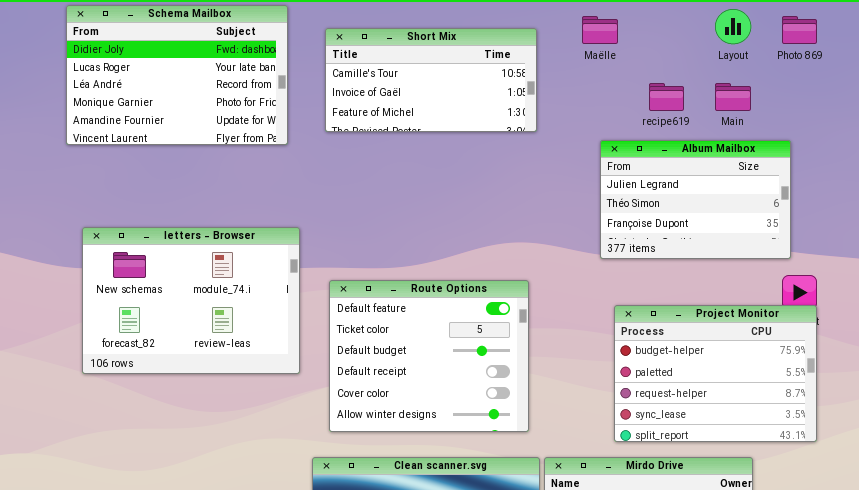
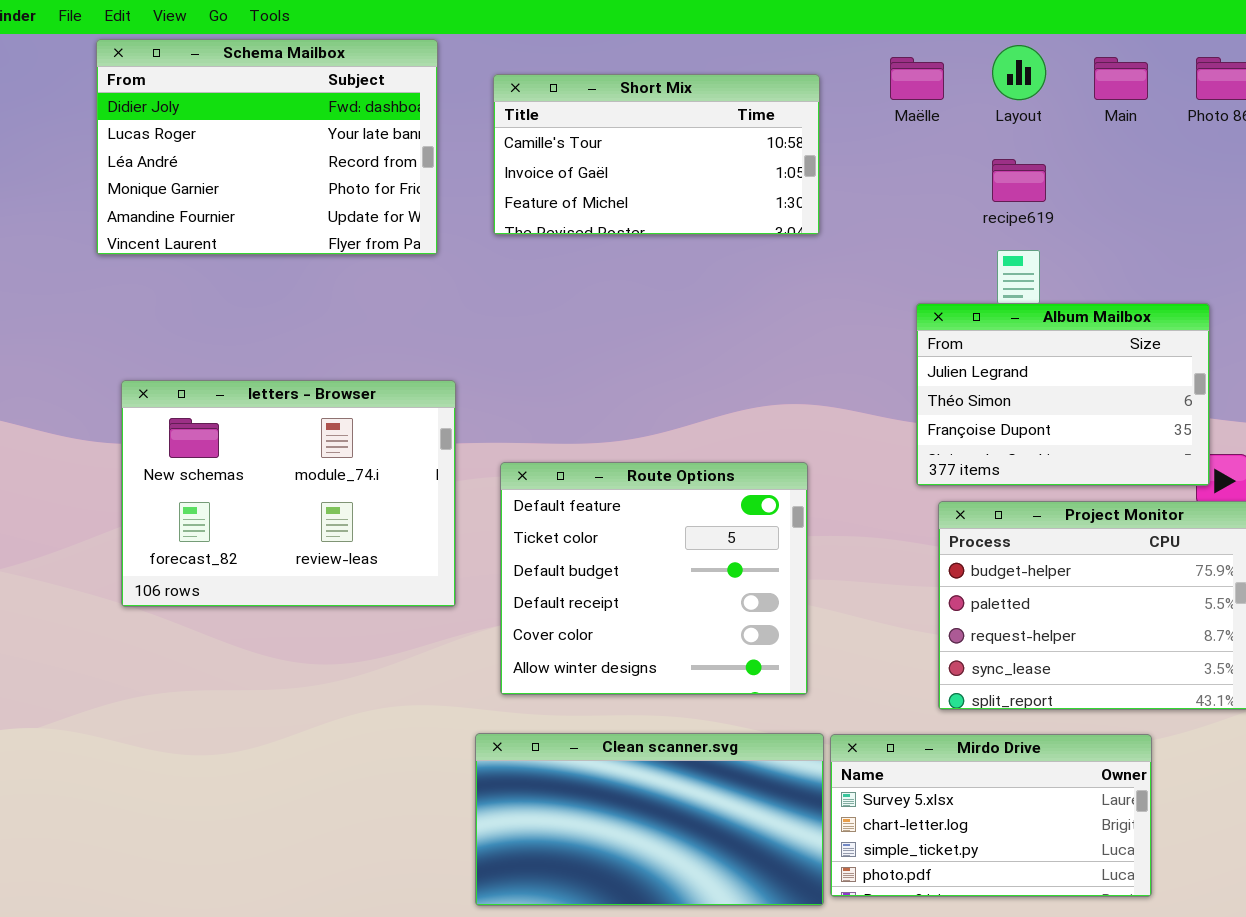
Layout: [715,9,751,44] -> [992,45,1046,100], moved
Main: [715,83,751,111] -> [1094,57,1148,100], moved
Album Mailbox: [600,140,791,259] -> [916,303,1210,486], moved

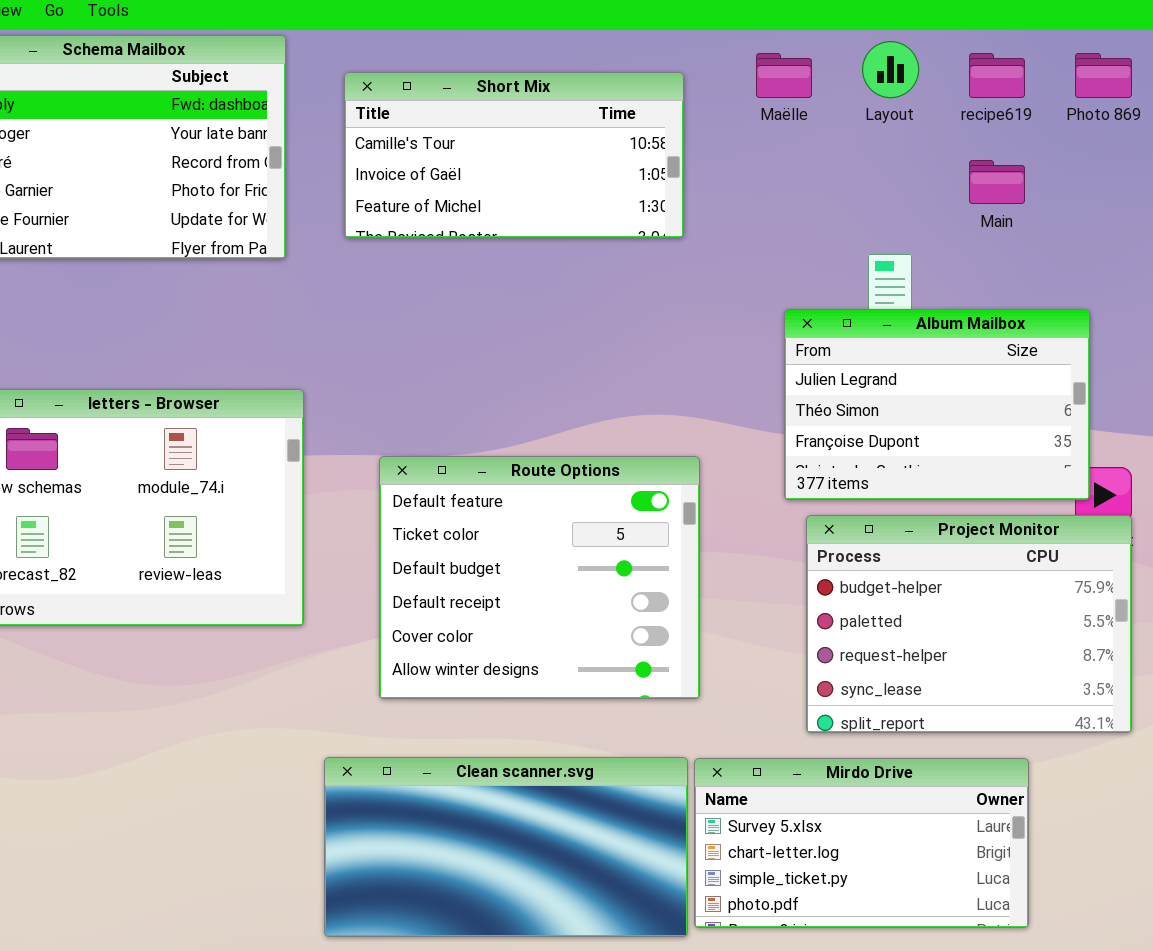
Main: [1094,57,1148,100] -> [969,160,1025,204], moved
recipe619: [992,159,1046,202] -> [969,53,1025,98], moved
Route Options: [500,462,808,695] -> [379,456,700,699], moved

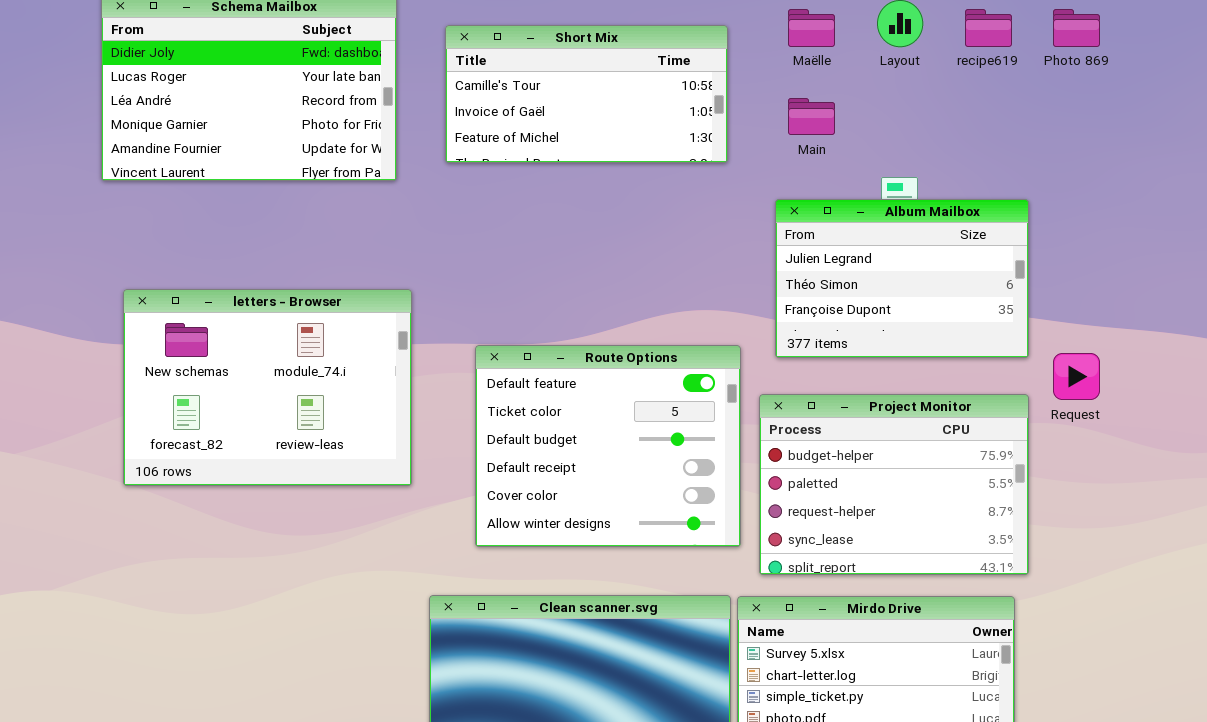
Main: [969,160,1025,204] -> [788,98,835,135], moved
Album Mailbox: [784,309,1090,500] -> [775,199,1029,358], moved
Project Monitor: [806,515,1132,733] -> [759,394,1029,575], moved

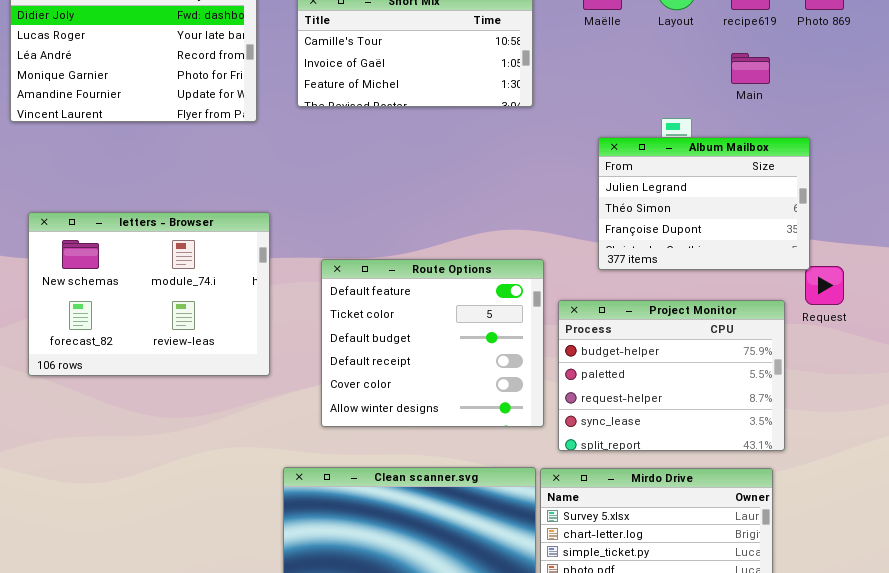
Main: [788,98,835,135] -> [731,53,770,84], moved
Album Mailbox: [775,199,1029,358] -> [598,137,810,270], moved

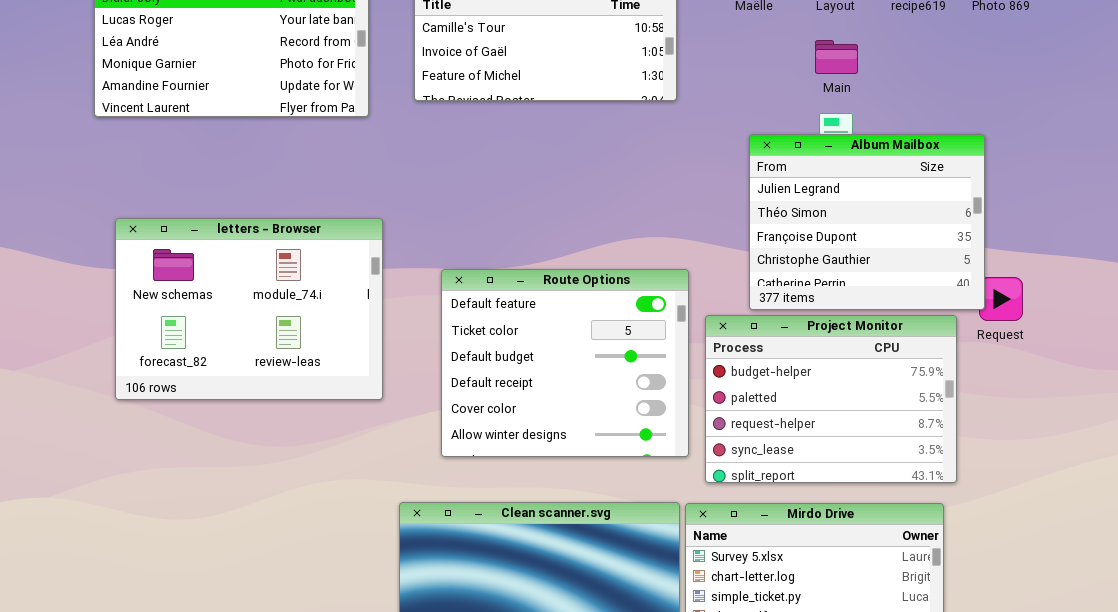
Main: [731,53,770,84] -> [815,40,858,74], moved
Album Mailbox: [598,137,810,270] -> [749,134,985,310], resized

